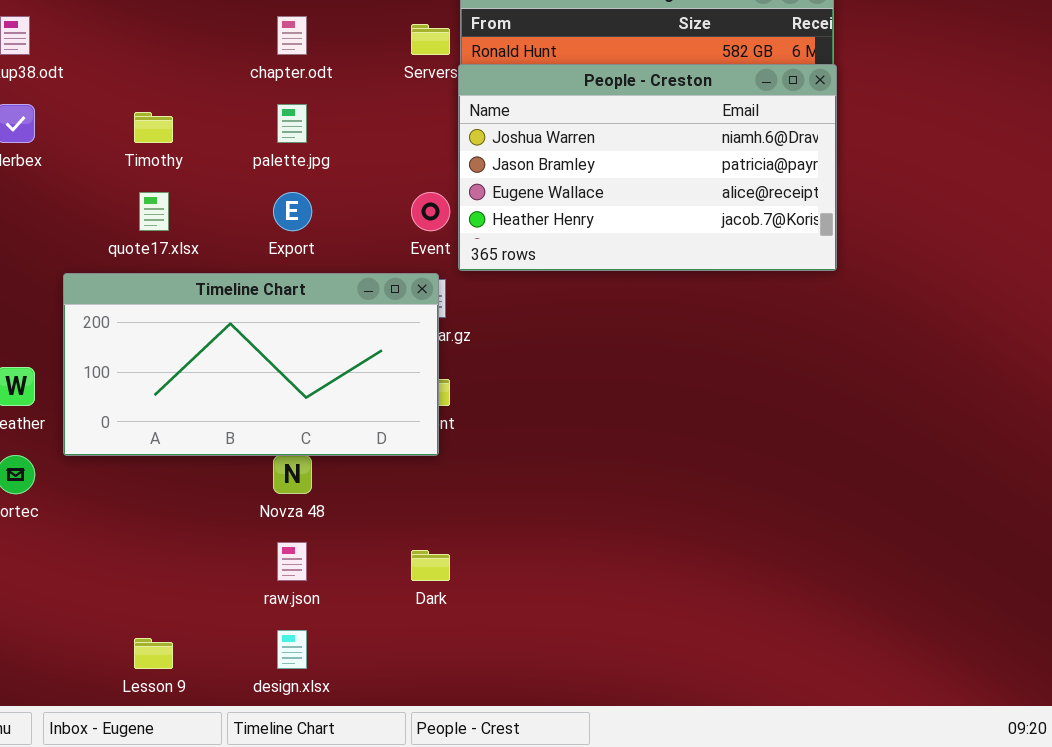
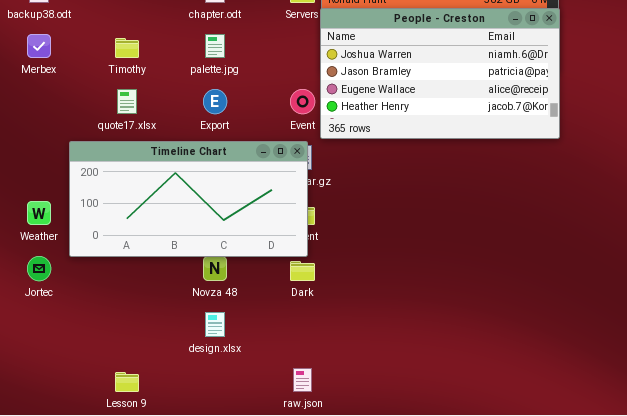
raw.json: [277,542,307,581] -> [293,368,312,392], moved
Dark: [411,550,450,581] -> [290,261,315,281], moved
design.xlsx: [277,630,307,669] -> [205,312,225,337], moved

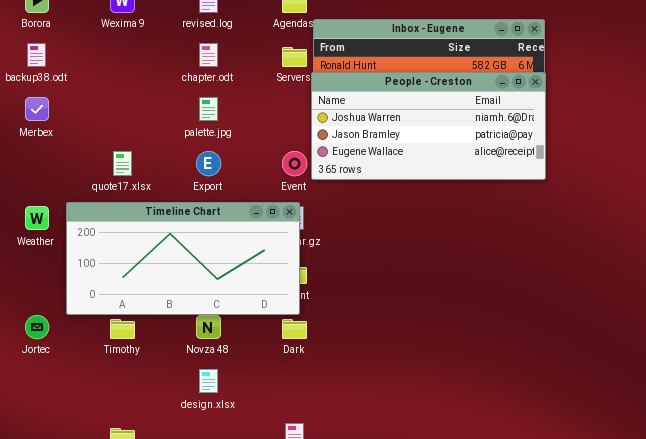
People - Creston: [320,8,560,139] -> [311,72,546,180], resized
Timothy: [115,38,139,58] -> [110,319,135,339], moved
Weather: [27,201,51,225] -> [25,206,49,230], moved

